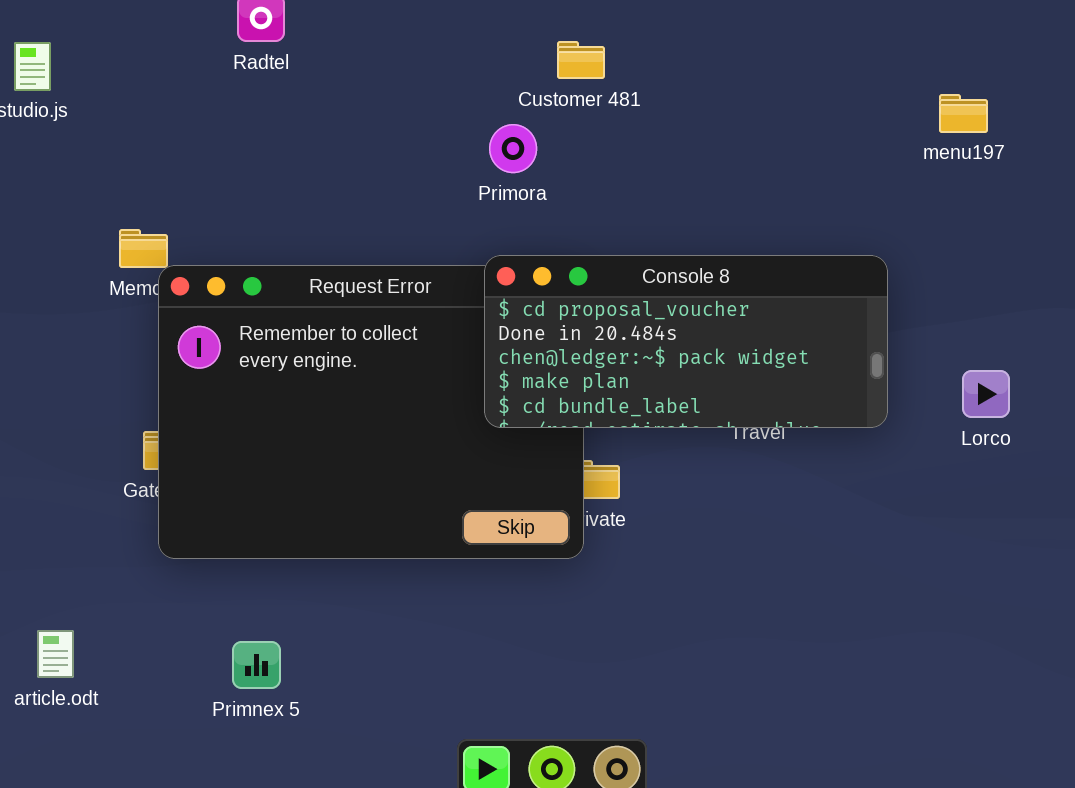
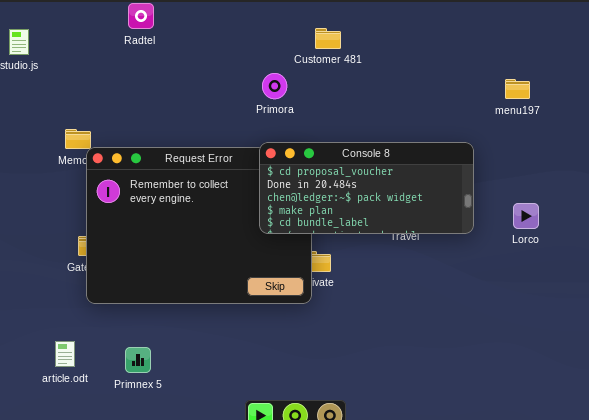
Customer 481: [557,41,605,79] -> [315,28,341,49], moved
menu197: [939,94,988,133] -> [505,79,530,99], moved
article.odt: [37,630,74,678] -> [55,341,75,367], moved

